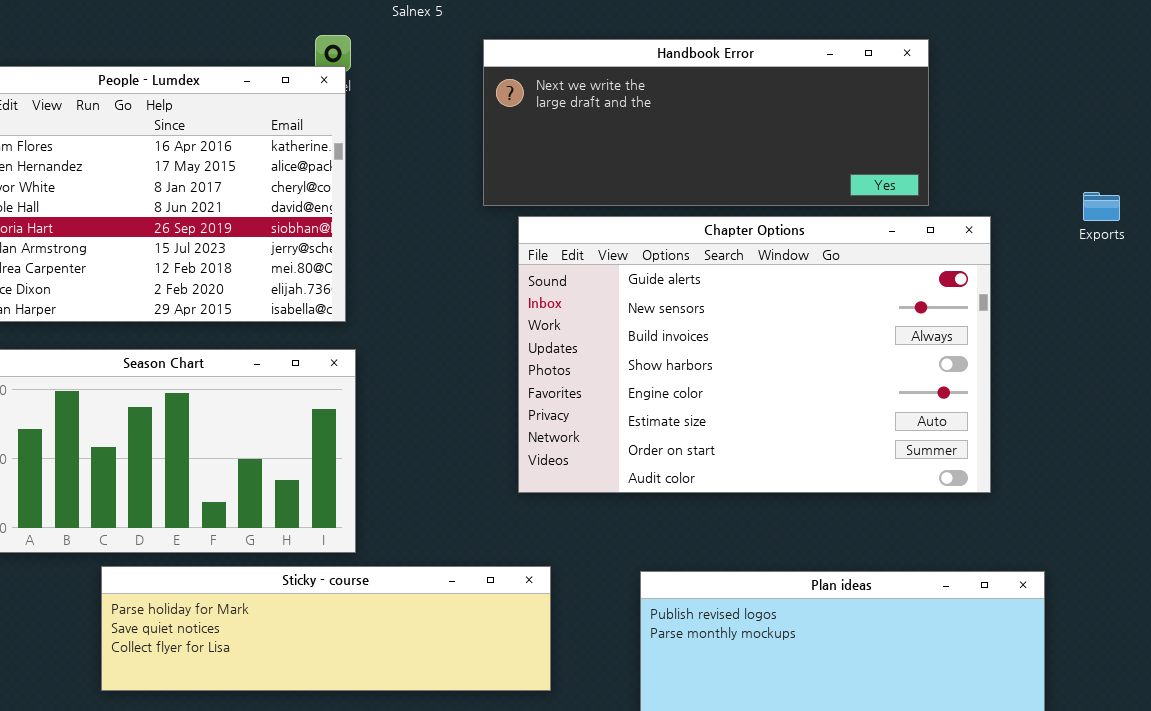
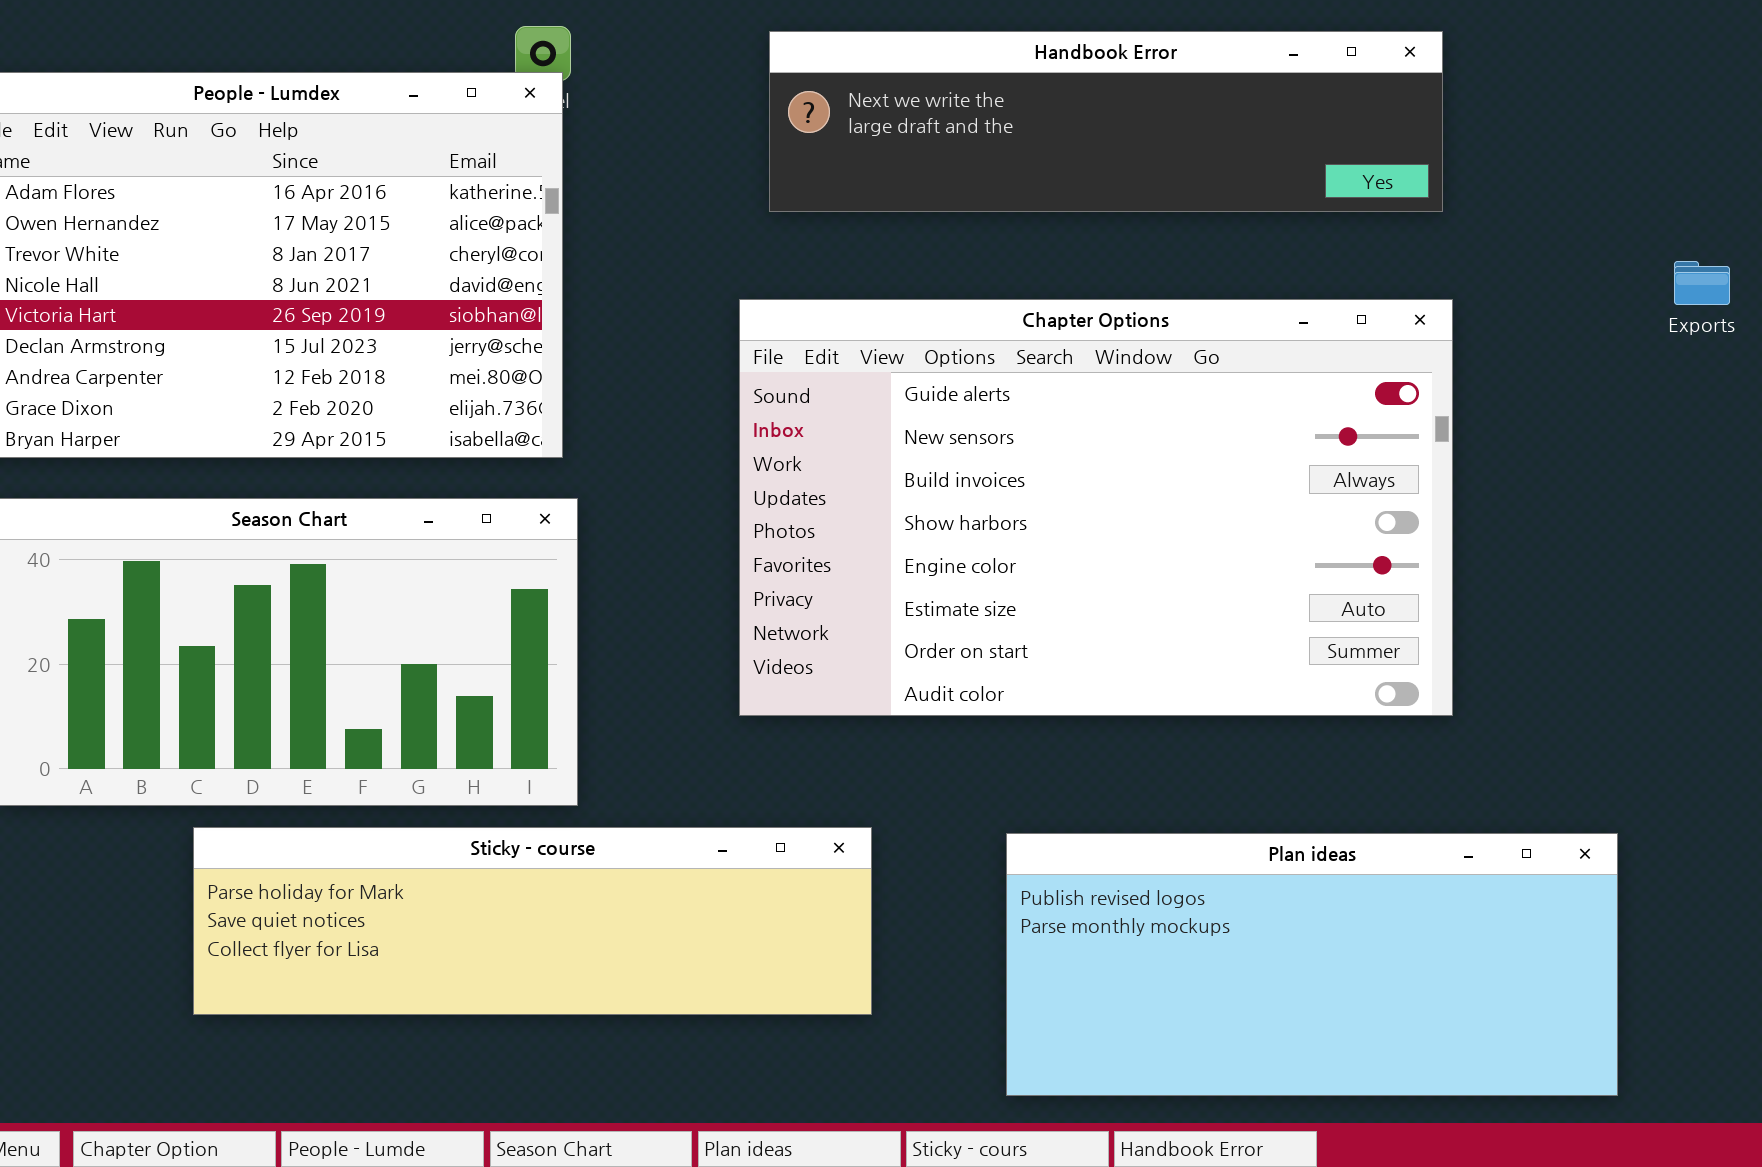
Handbook Error: [483,39,929,206] -> [769,31,1443,212], resized
Chapter Options: [518,216,991,493] -> [739,299,1453,716], moved

